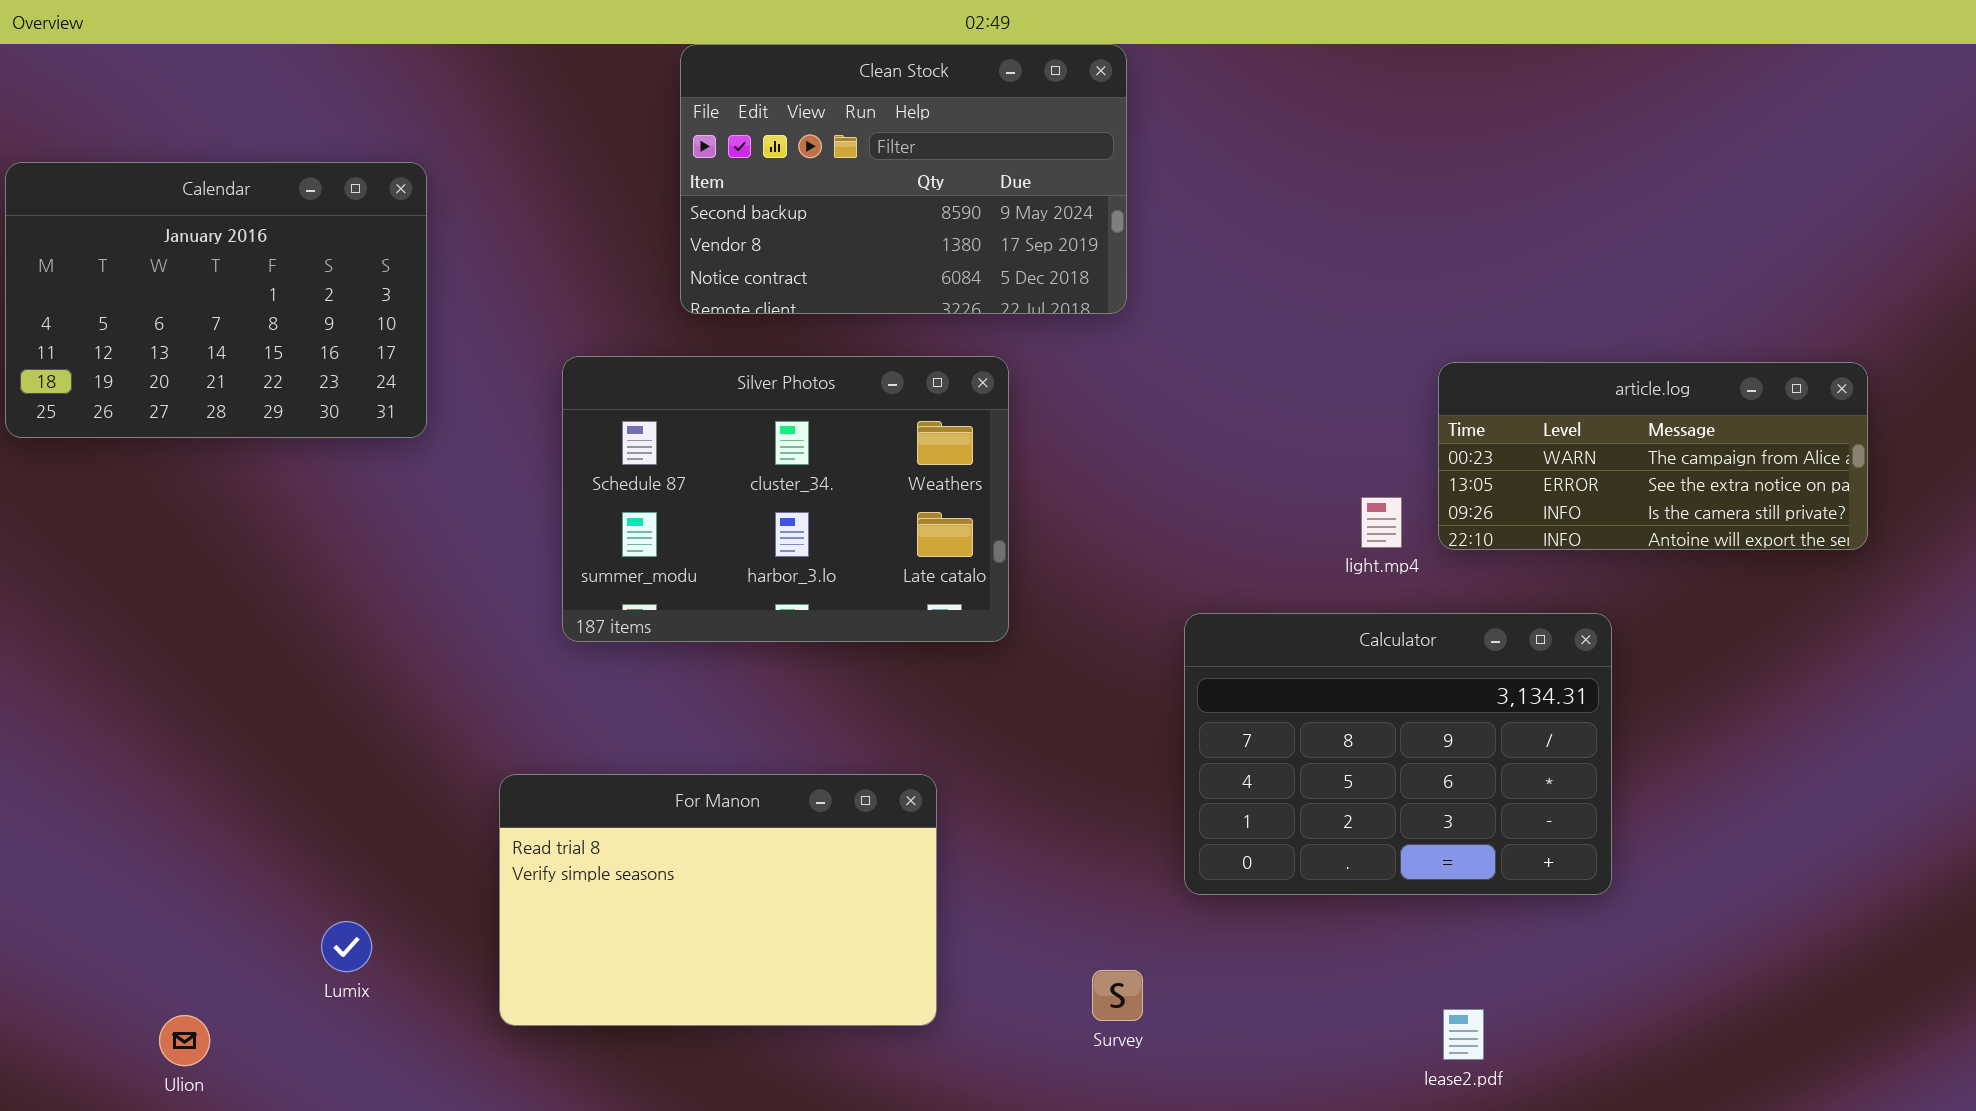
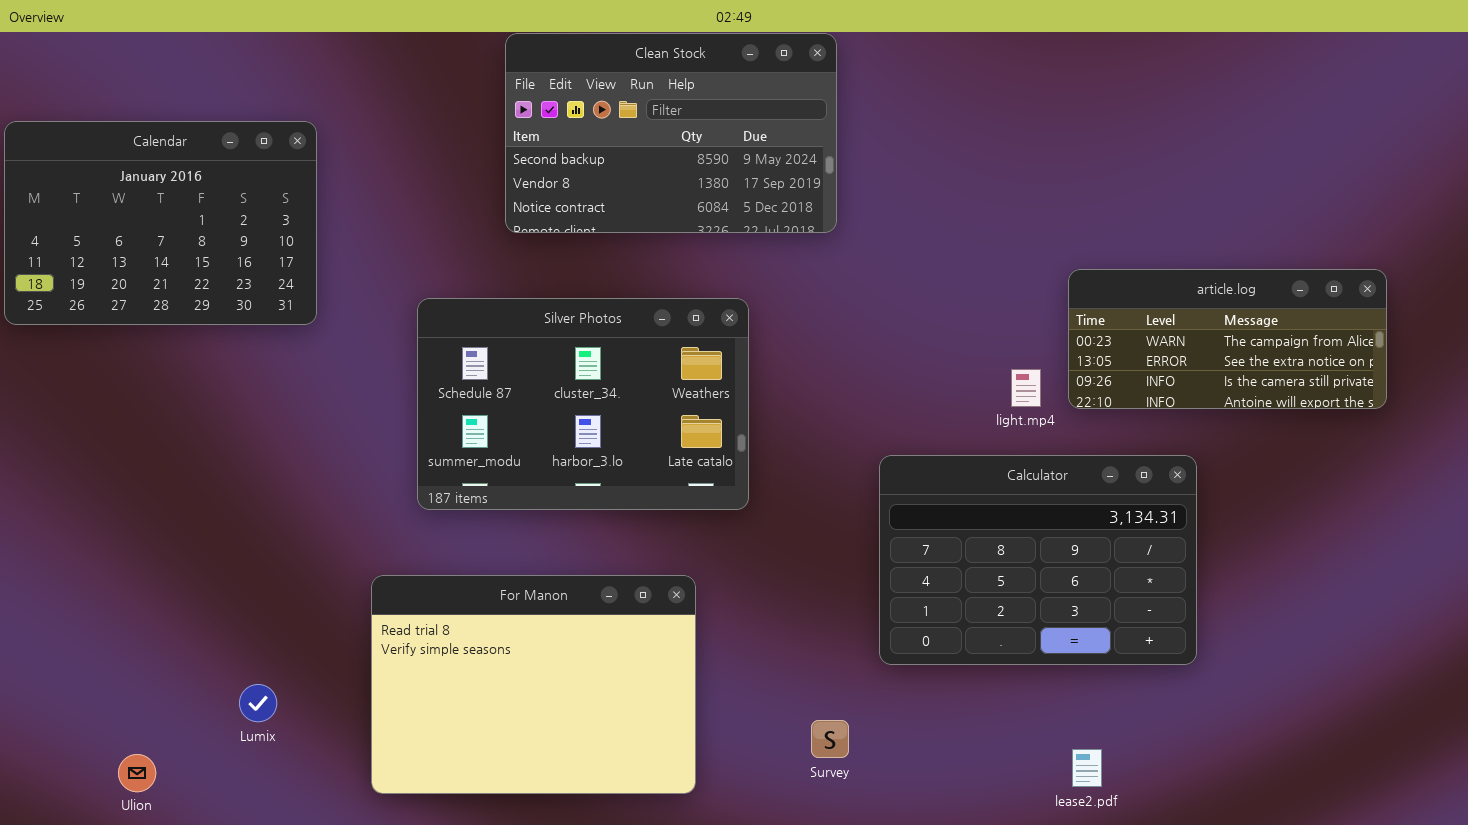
Silver Photos: [562,356,1009,642] -> [417,298,749,510], moved
For Manon: [499,774,937,1026] -> [371,575,696,794], resized

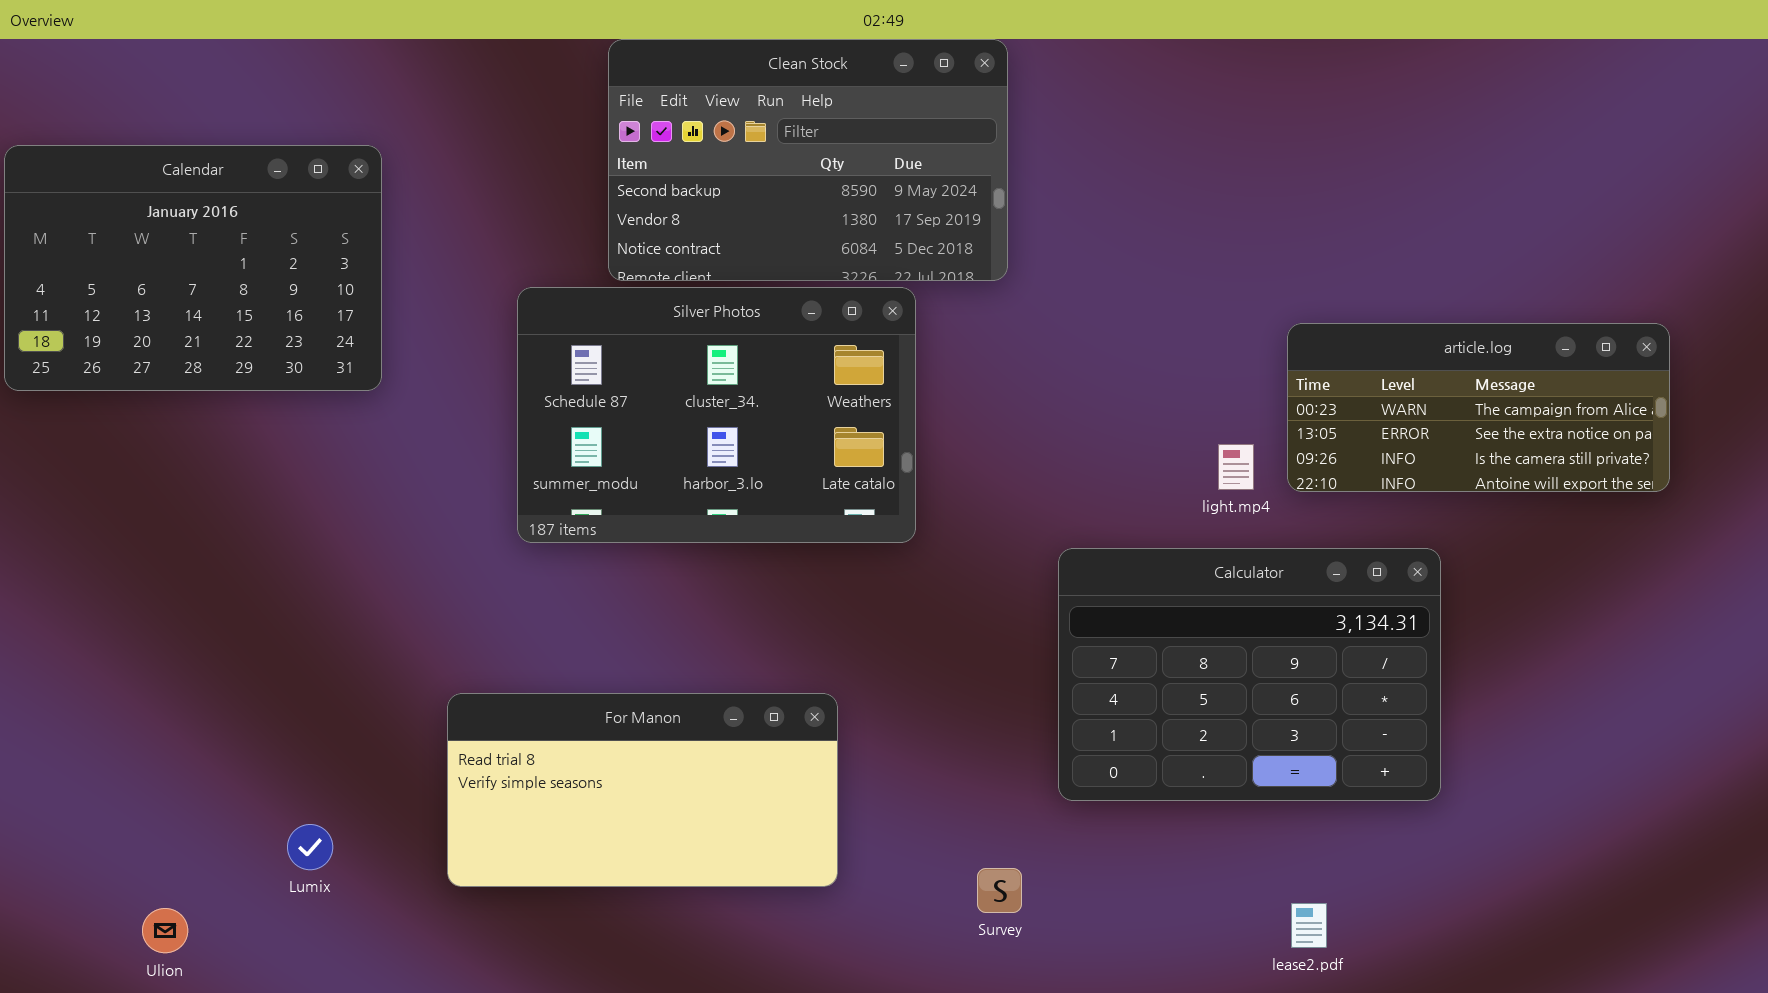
Silver Photos: [417,298,749,510] -> [517,287,916,543], moved
For Manon: [371,575,696,794] -> [447,693,838,887], resized

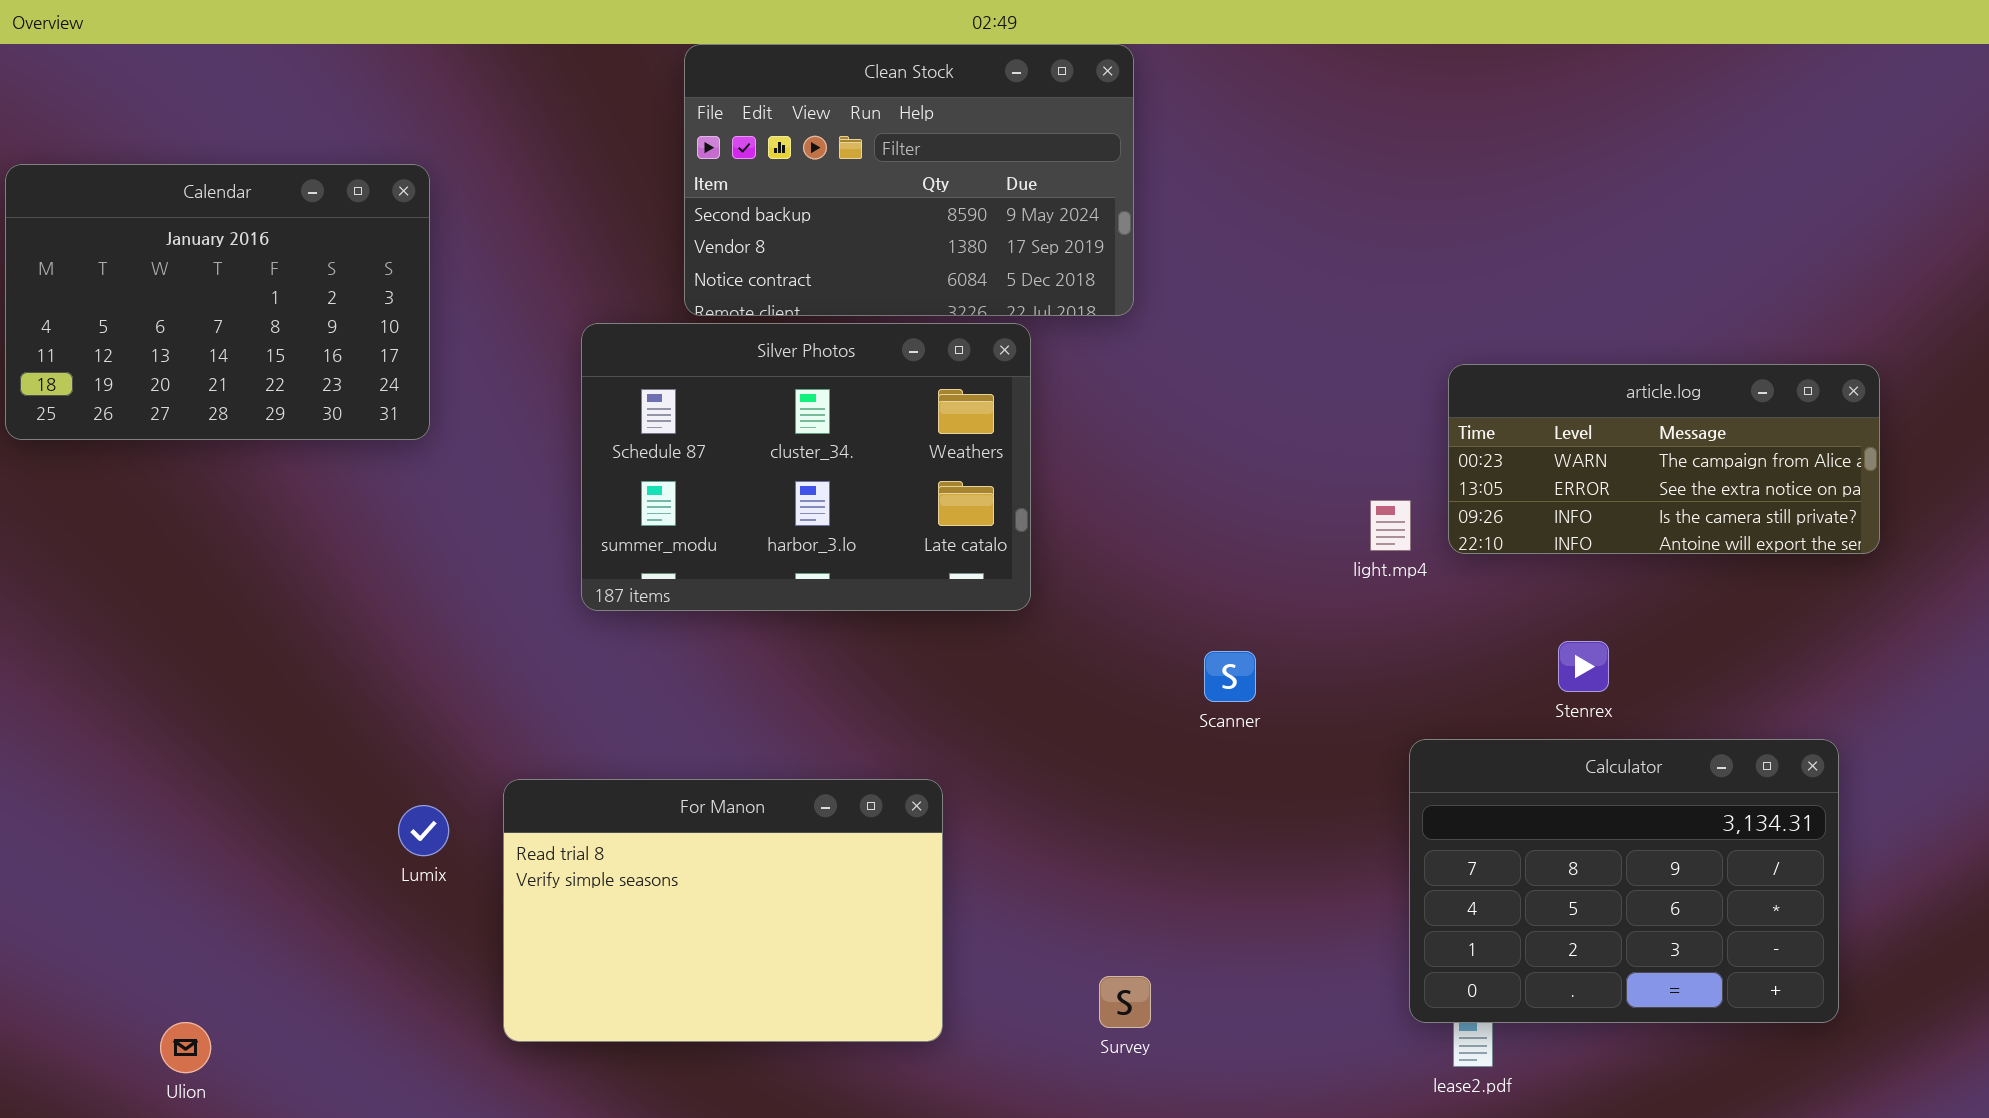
Calculator: [1058,548,1441,801] -> [1409,739,1839,1023], moved
For Manon: [447,693,838,887] -> [503,779,943,1042], resized
Lumix: [287,824,333,870] -> [398,805,449,856], moved

